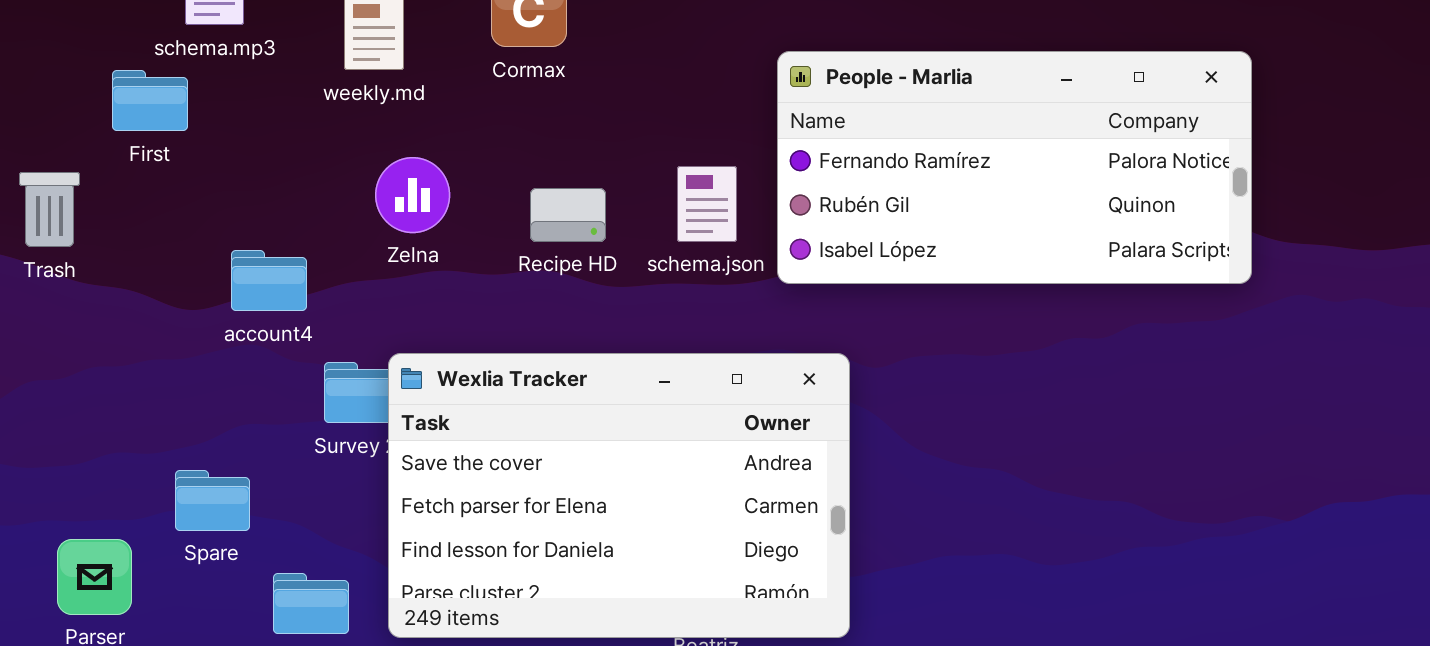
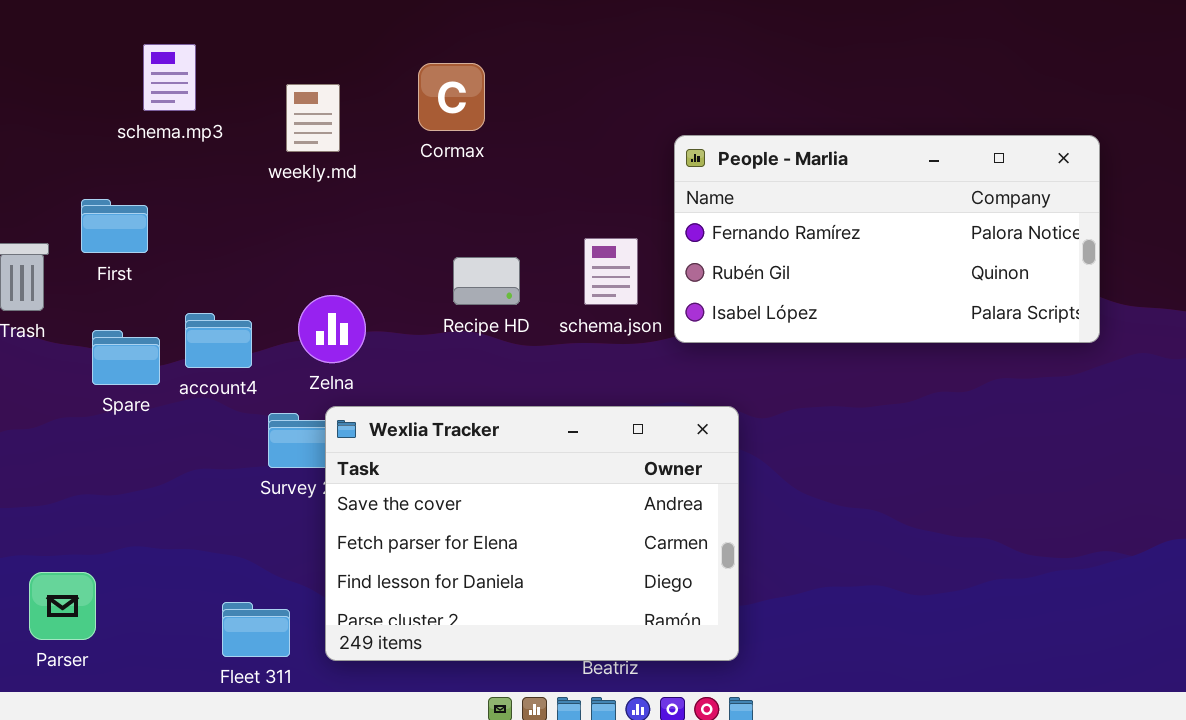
First: [112,70,188,131] -> [81,199,148,253], moved
Zelna: [375,157,450,233] -> [298,295,366,363], moved
Spare: [175,470,250,531] -> [92,330,160,385], moved

